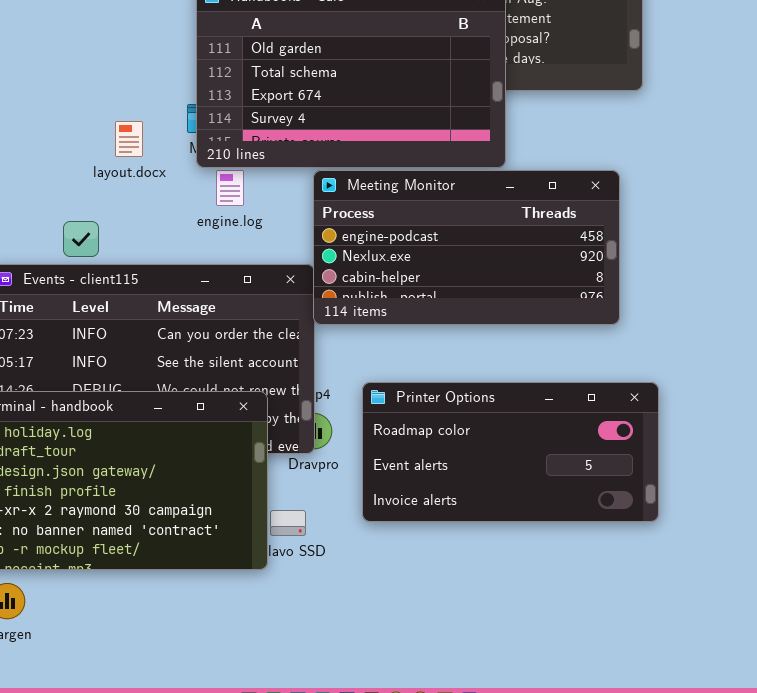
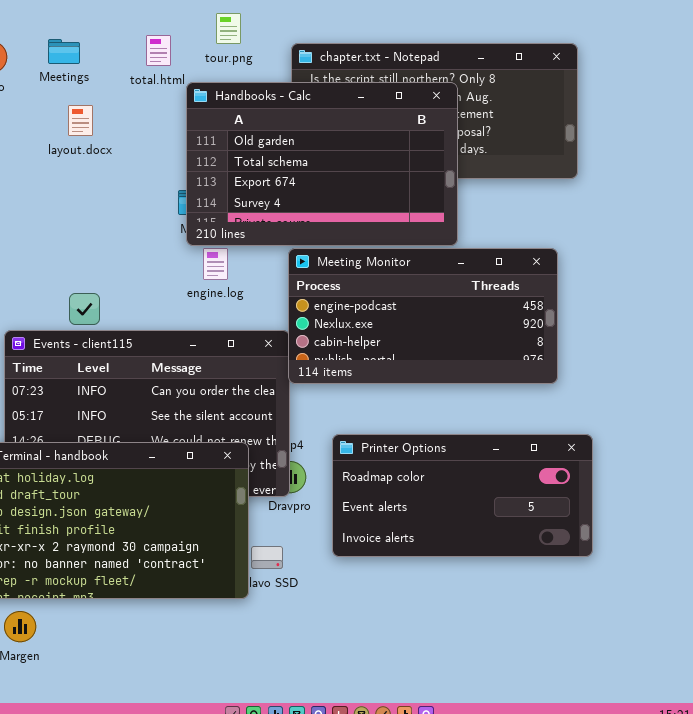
layout.docx: [115,121,143,157] -> [68,105,93,136], moved

